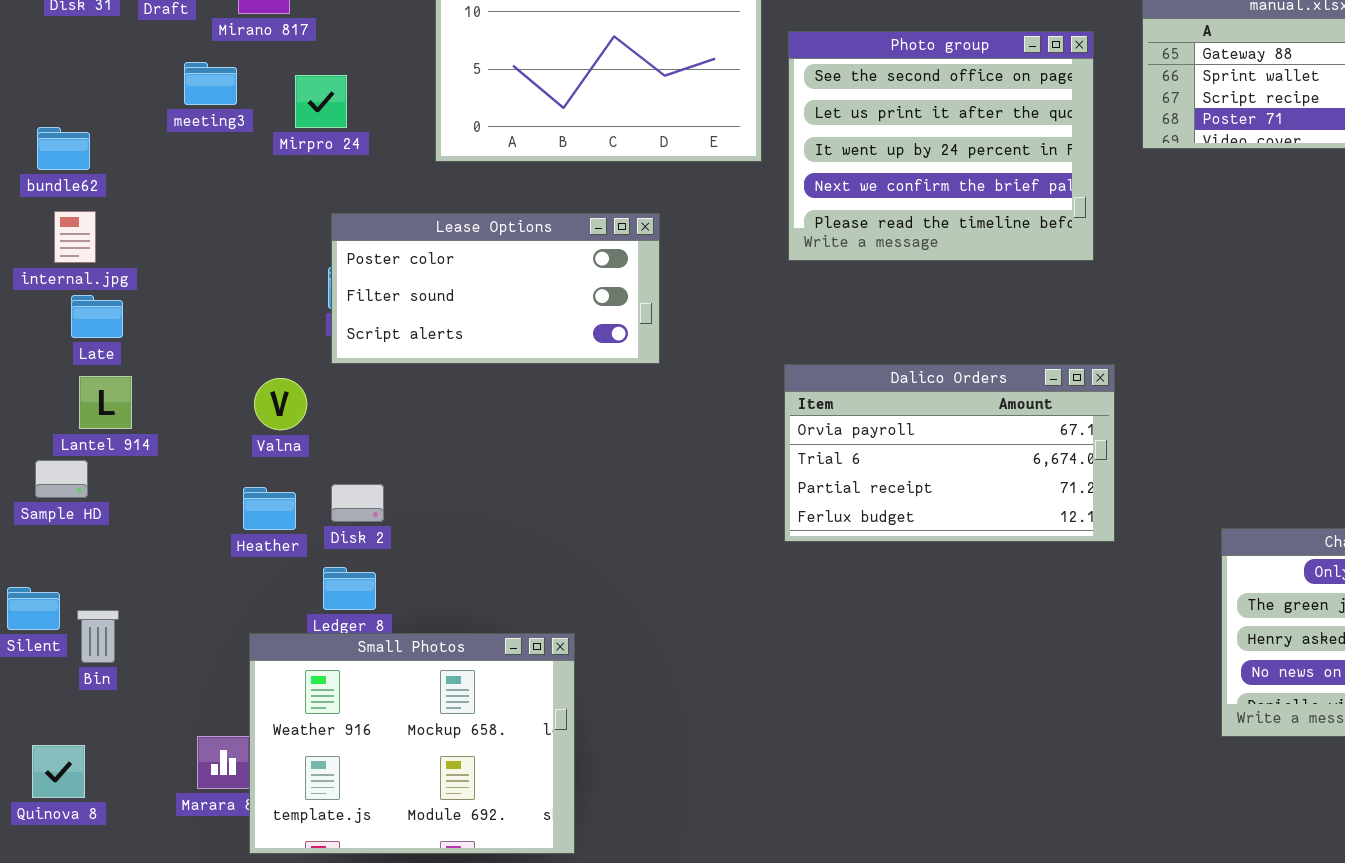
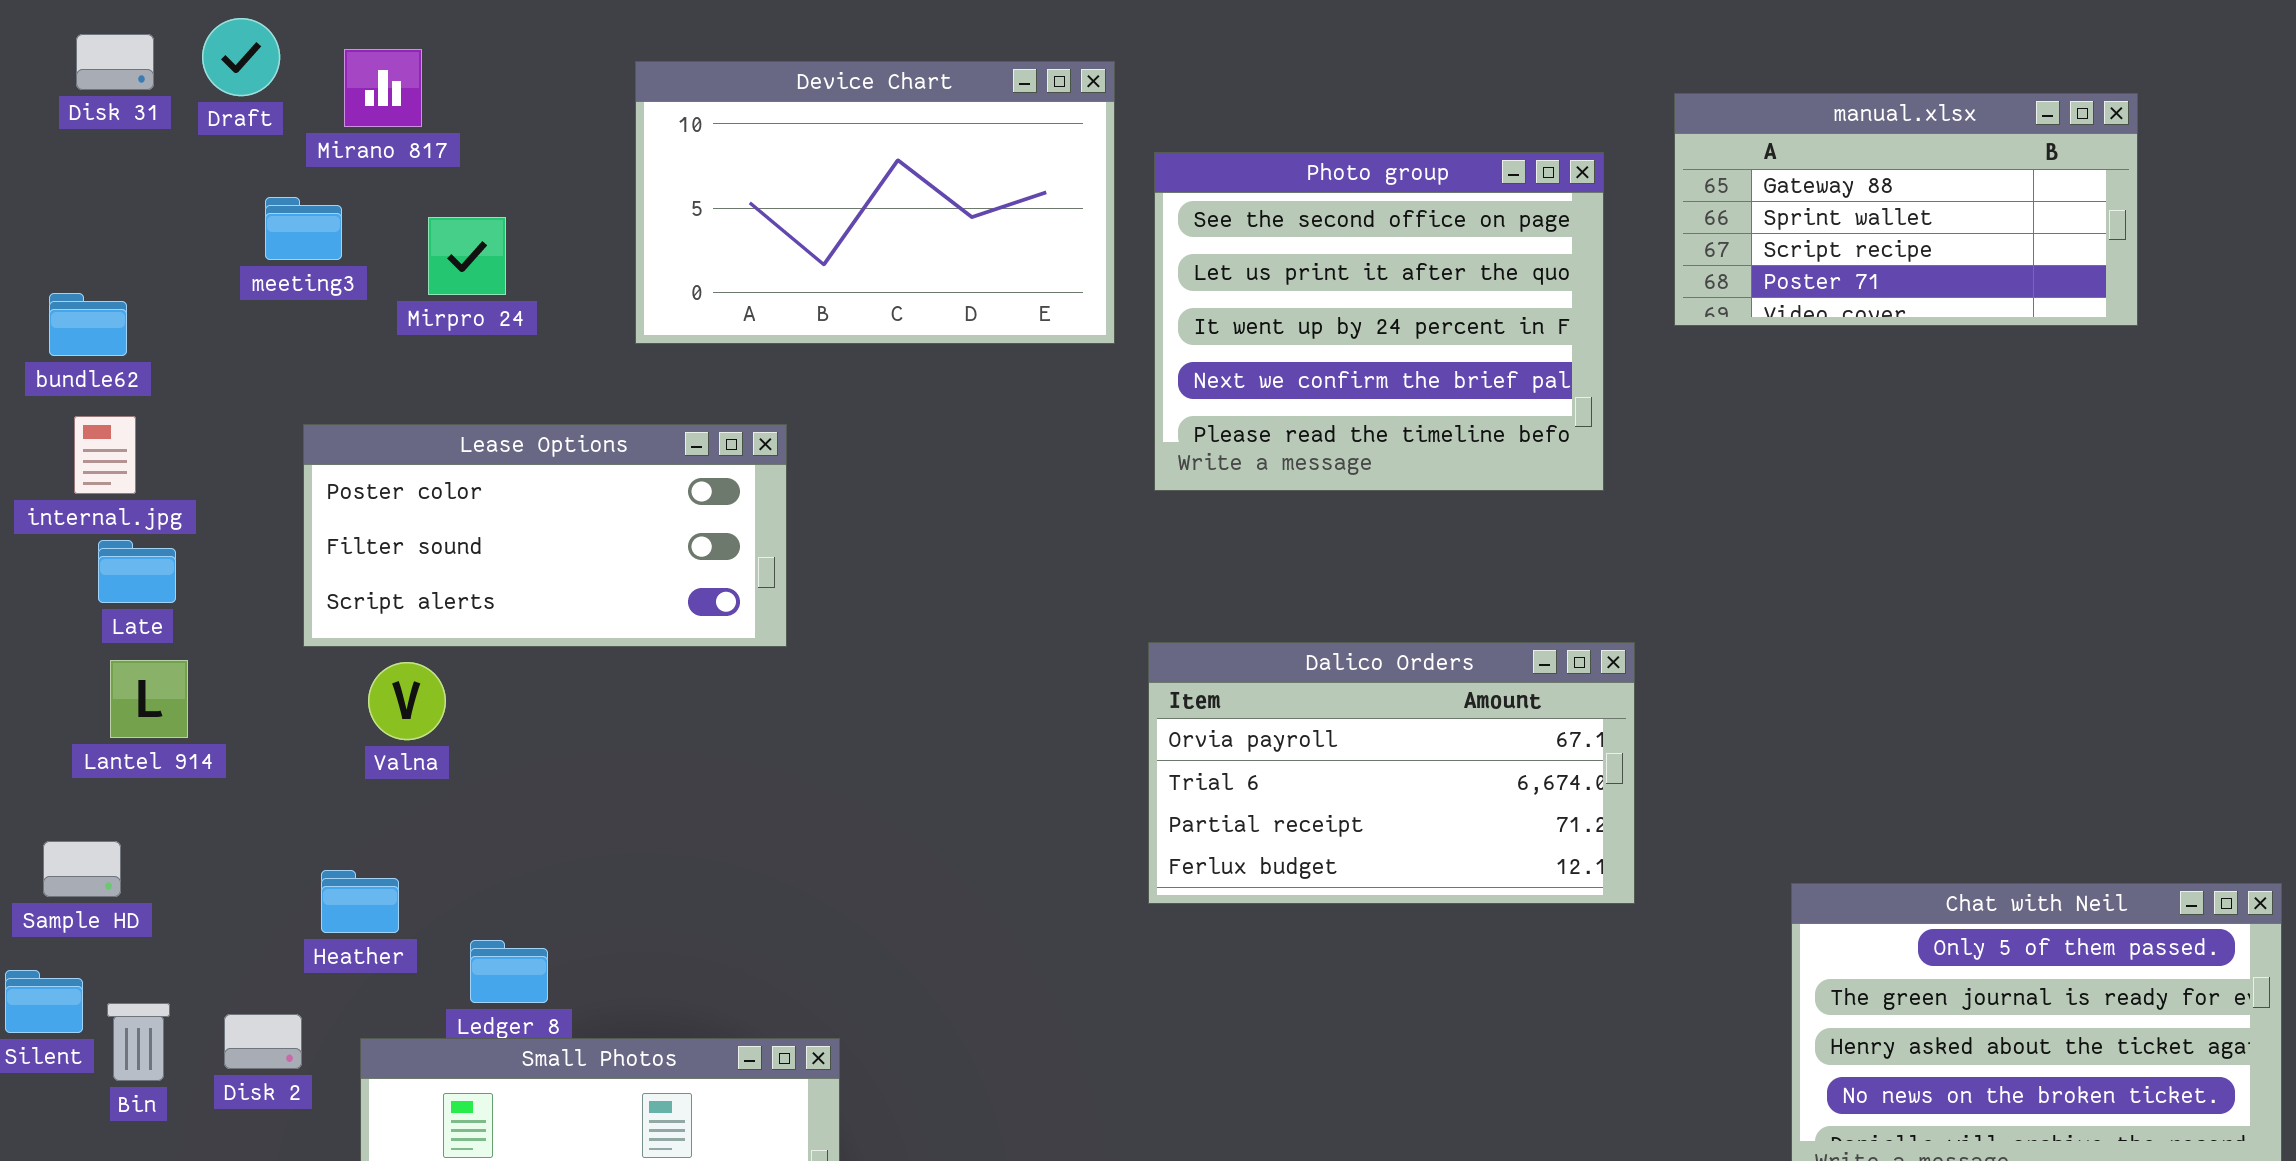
Lease Options: [331,213,660,364] -> [303,424,787,647], moved
Sample HD: [35,460,88,498] -> [43,841,121,897], moved
Disk 2: [331,484,384,522] -> [224,1014,302,1069], moved
Heather: [243,487,296,530] -> [321,870,399,933], moved

